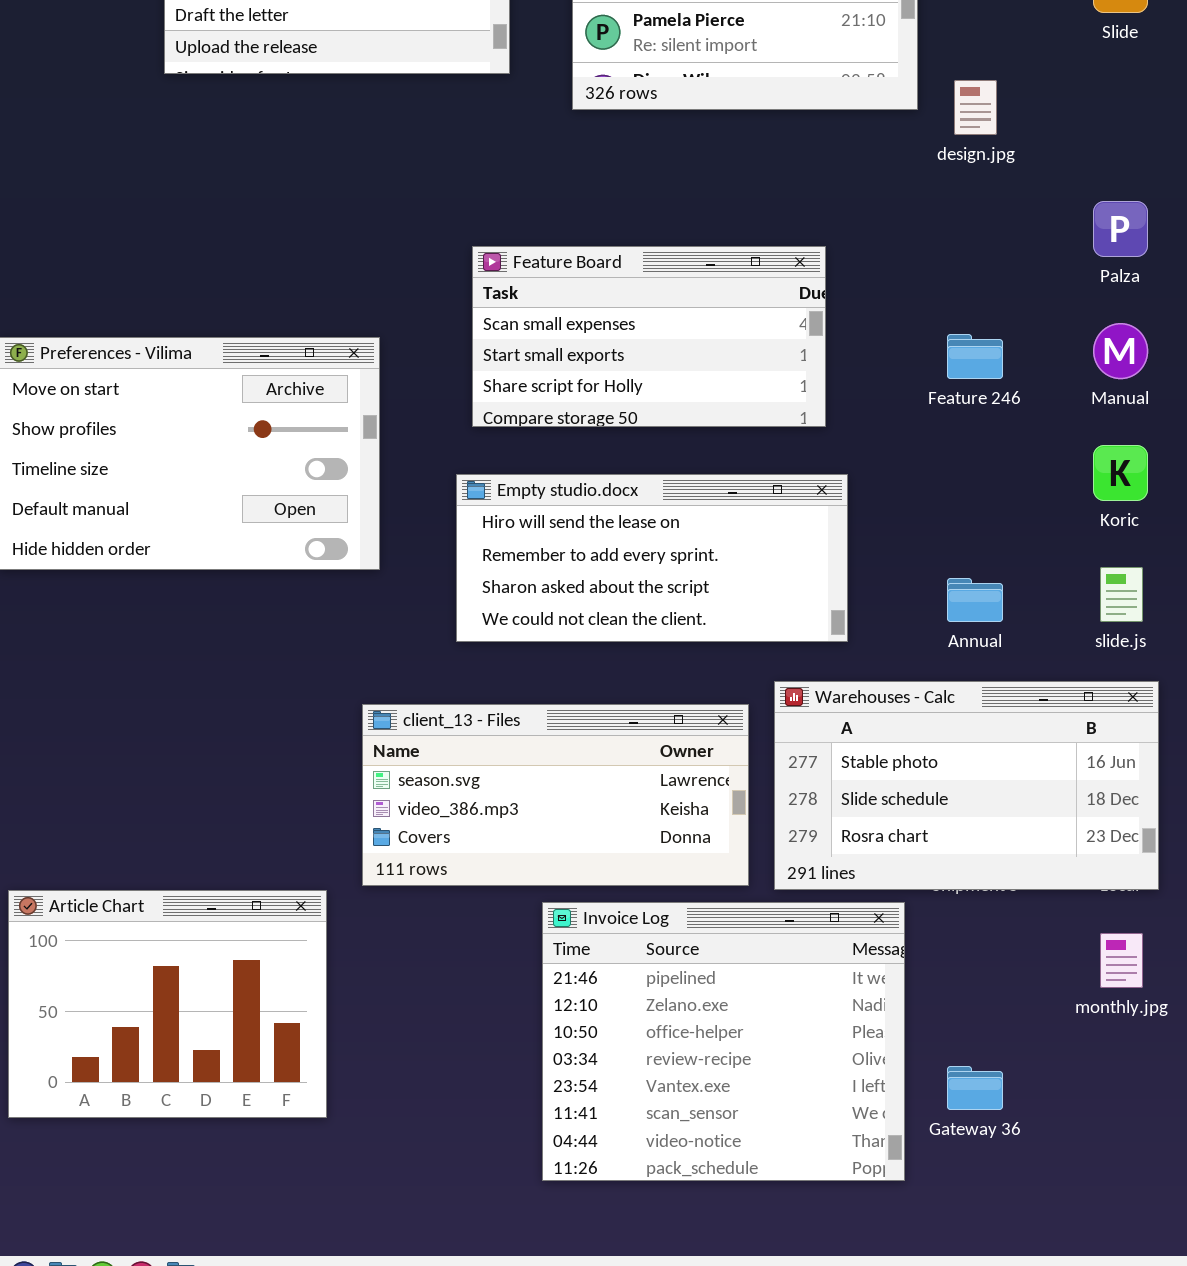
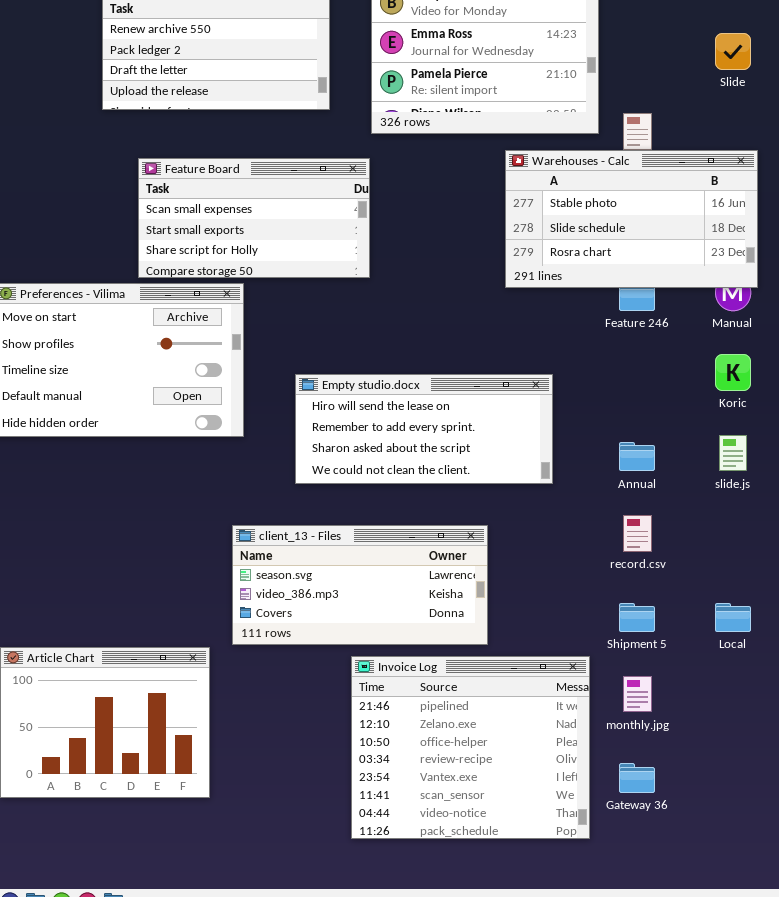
Feature Board: [472,246,826,427] -> [138,158,370,278], moved
Warehouses - Calc: [774,681,1159,890] -> [505,150,758,288], moved
monthly.jpg: [1100,933,1143,988] -> [623,676,652,712], moved

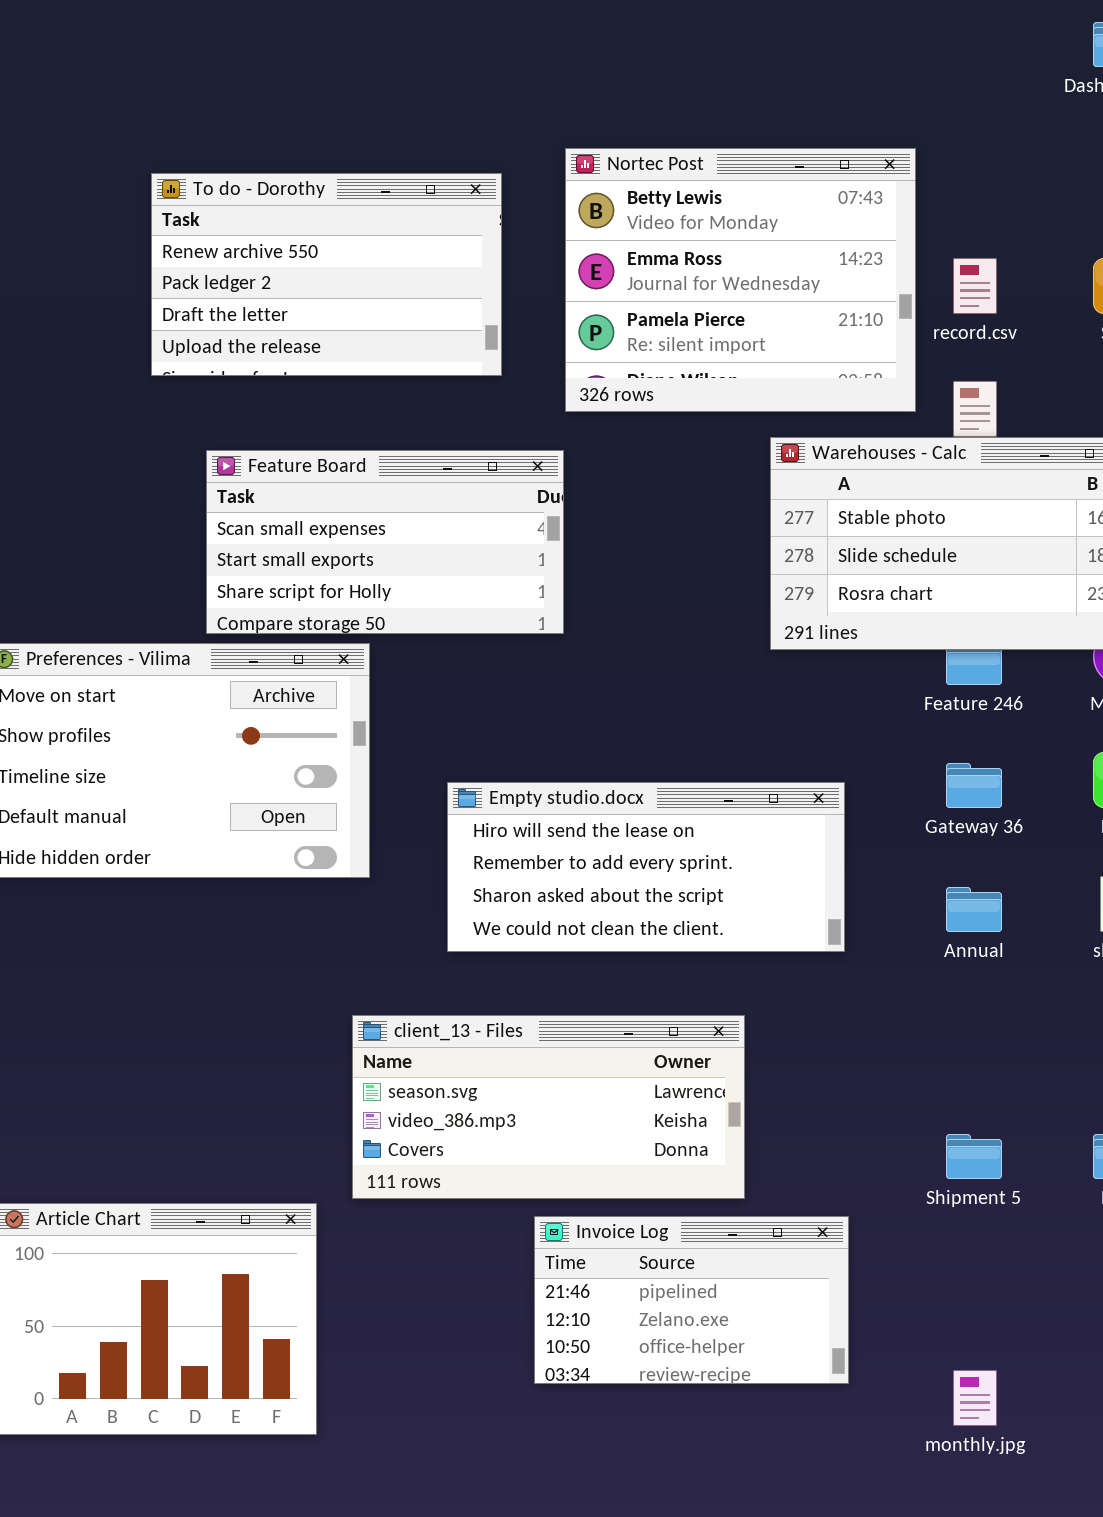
record.csv: [623,515,652,552] -> [953,258,997,314], moved
Invoice Log: [351,656,590,839] -> [534,1216,849,1384], resized
monthly.jpg: [623,676,652,712] -> [953,1370,997,1426], moved
Gateway 36: [619,763,655,793] -> [946,763,1002,808], moved

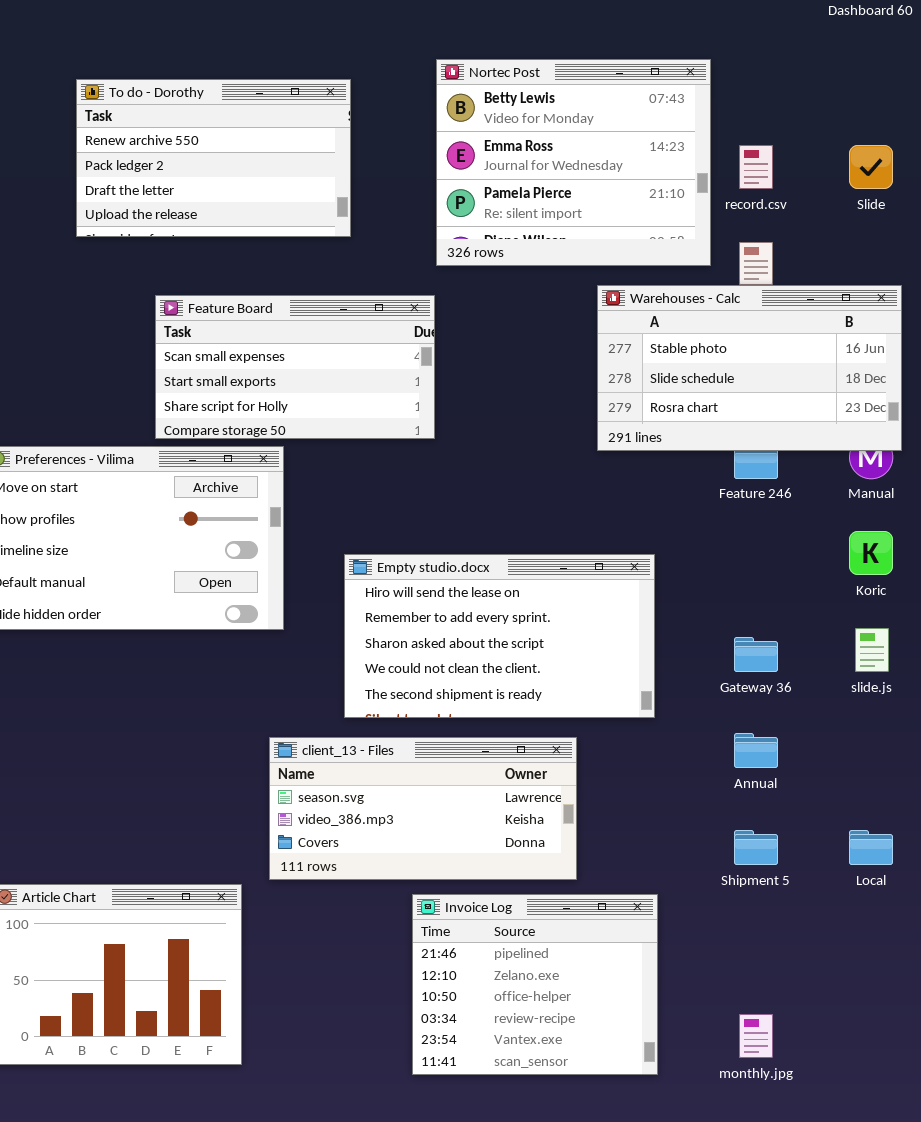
To do - Dorothy: [151,173,502,376] -> [76,79,351,237], moved
Gateway 36: [946,763,1002,808] -> [734,637,778,672], moved
Empty studio.docx: [447,782,845,952] -> [344,554,655,718], resized
Annual: [946,887,1002,932] -> [734,733,778,768], moved
Invoice Log: [534,1216,849,1384] -> [412,894,658,1075], resized

